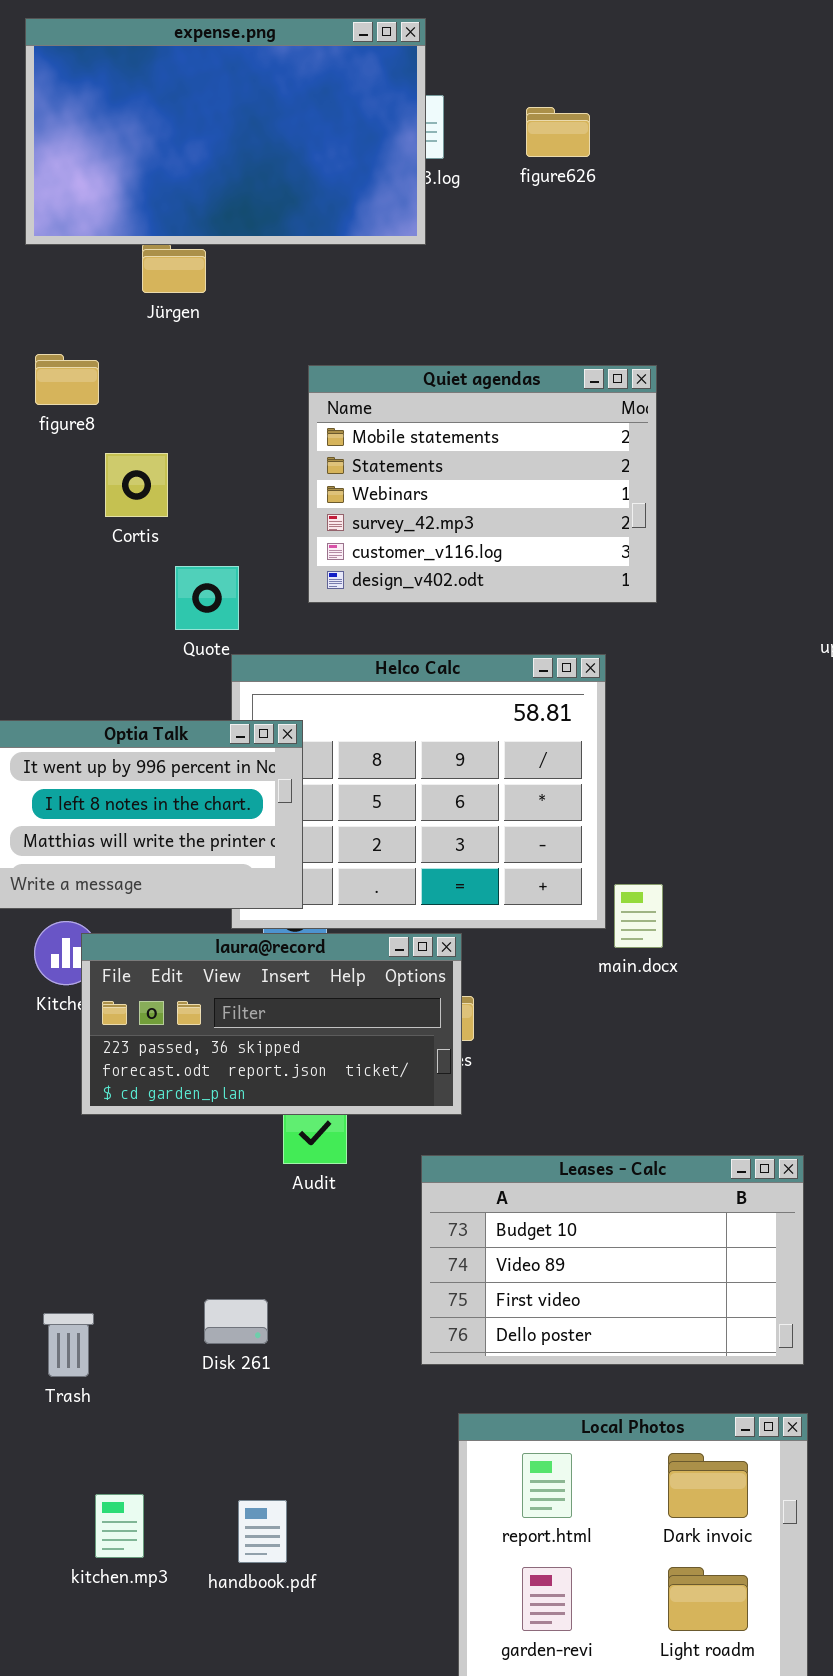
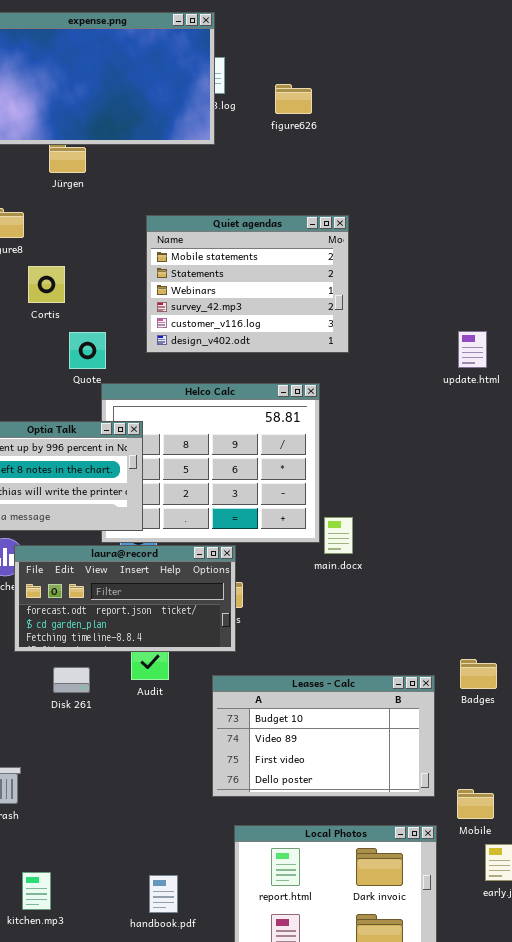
figure626: [526,107,590,157] -> [275,84,312,114], moved
laura@record: [81,933,462,1115] -> [14,545,236,652], scrolled down 1 row
Disk 261: [204,1299,268,1344] -> [53,667,90,693], moved
handbook.pdf: [238,1500,287,1563] -> [149,875,178,913], moved

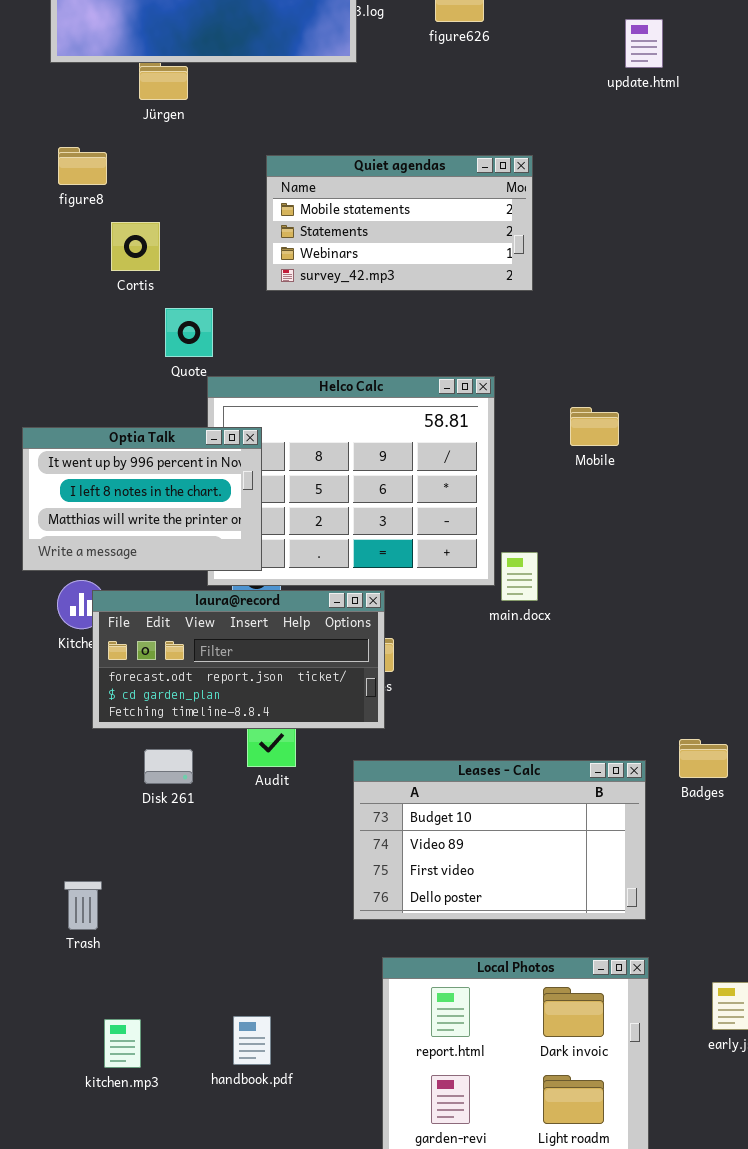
Quiet agendas: [146,215,349,353] -> [266,155,533,291], resized
update.html: [458,331,487,368] -> [625,19,663,68], moved
Mobile: [457,789,494,819] -> [570,407,619,446], moved
handbook.pdf: [149,875,178,913] -> [233,1016,271,1065], moved

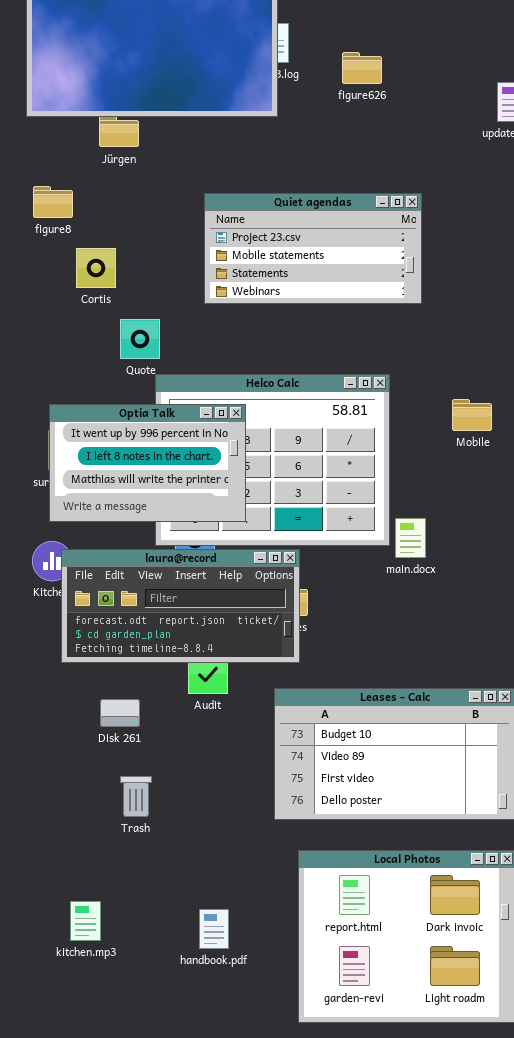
Quiet agendas: [266,155,533,291] -> [204,193,422,304], scrolled up 1 row
Optia Talk: [22,427,262,571] -> [49,404,246,522], moved
Disk 261: [144,749,193,784] -> [100,699,140,727], moved
Trash: [64,881,102,930] -> [120,776,152,817], moved
handbook.pdf: [233,1016,271,1065] -> [199,909,229,949], moved

